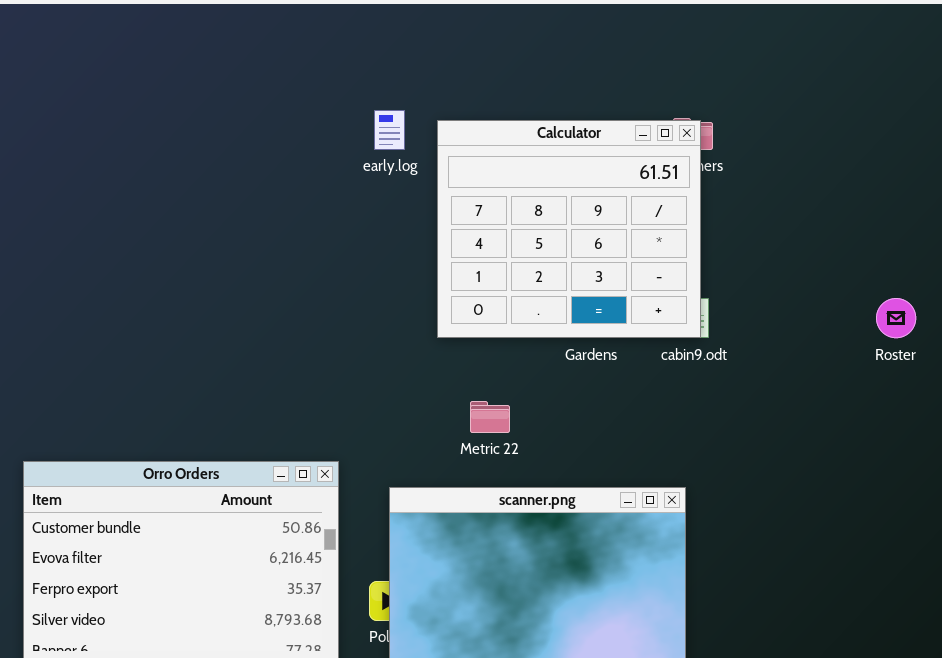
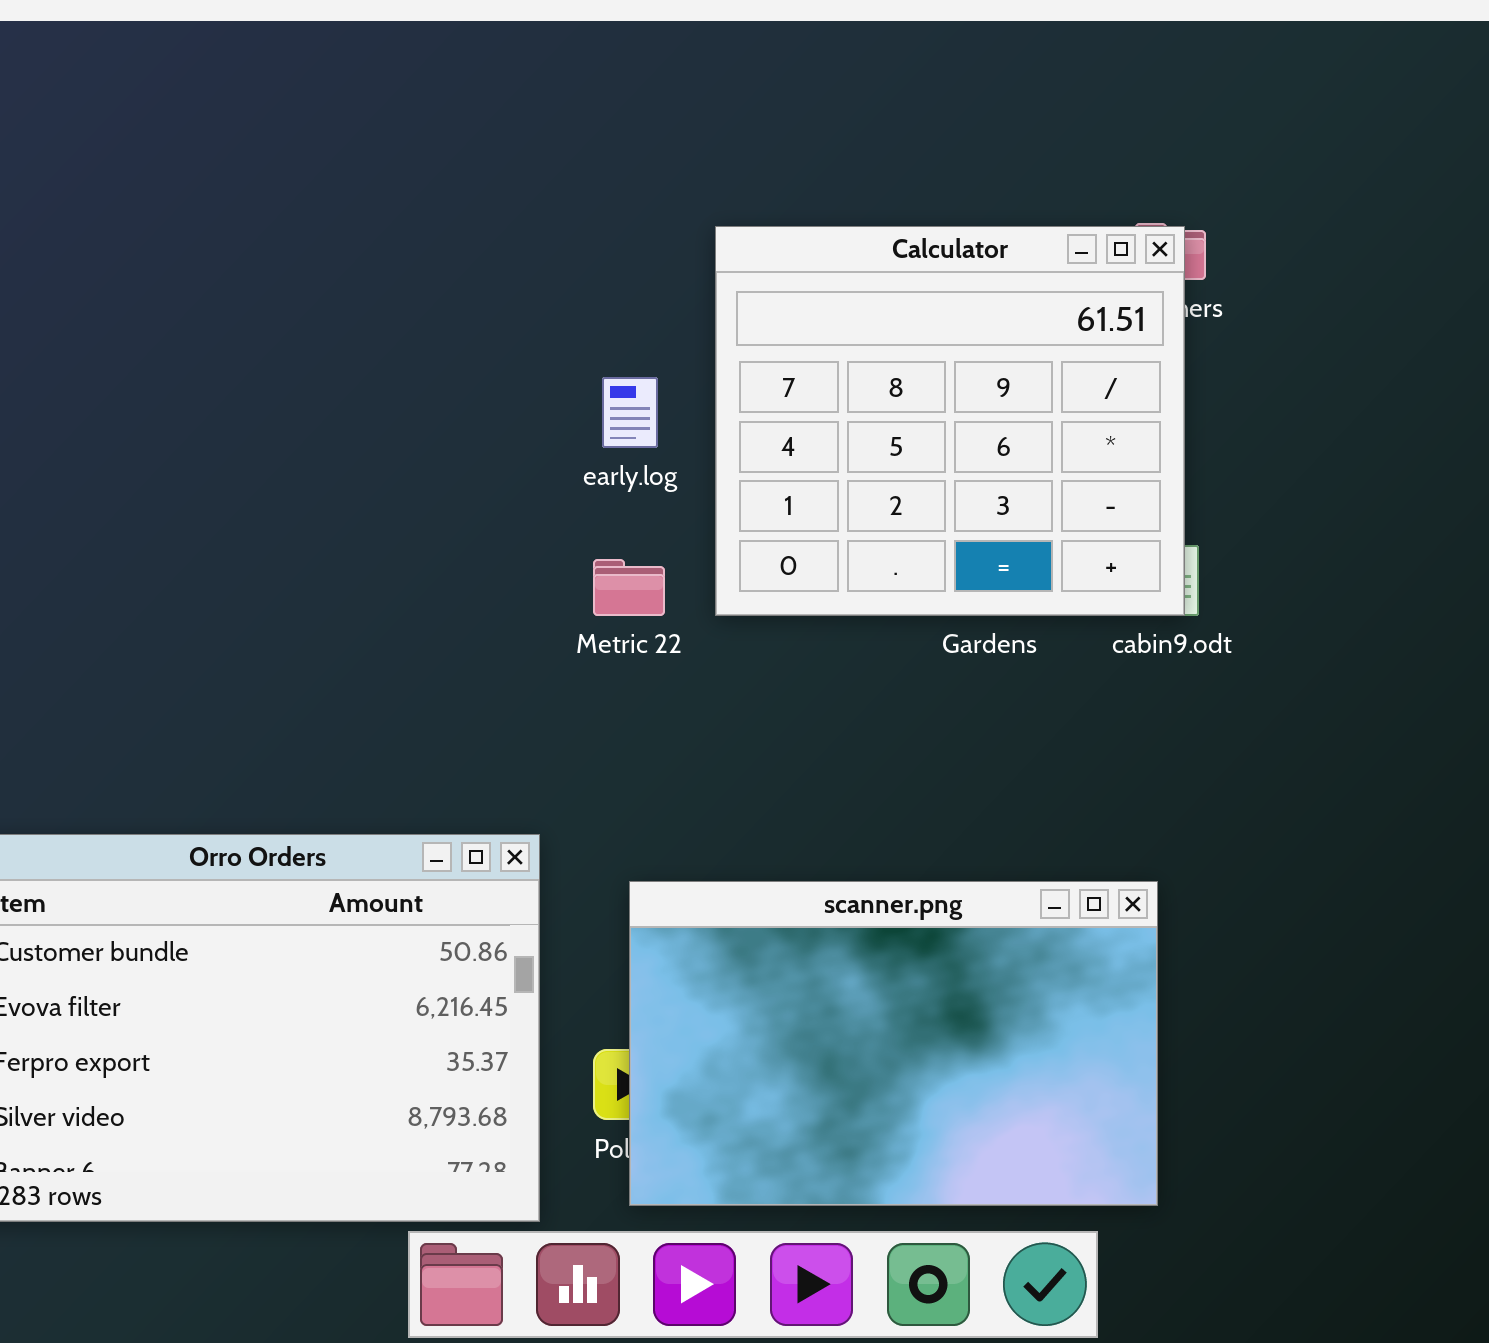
early.log: [374,110,405,150] -> [602,377,658,448], moved
Metric 22: [470,401,510,433] -> [593,559,665,616], moved

